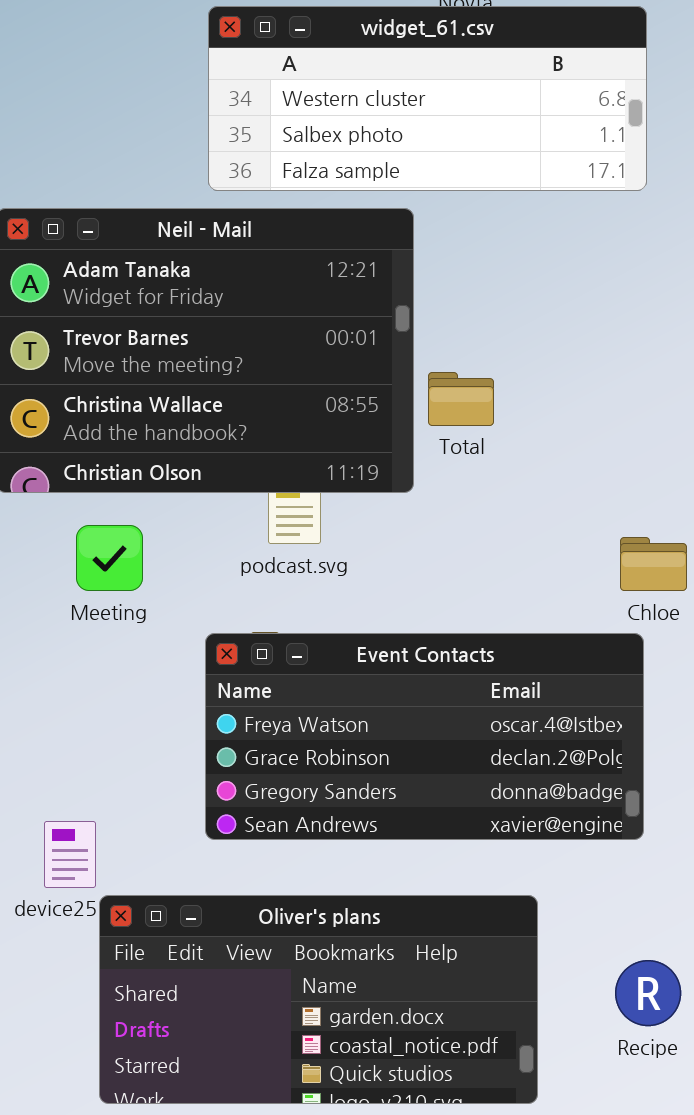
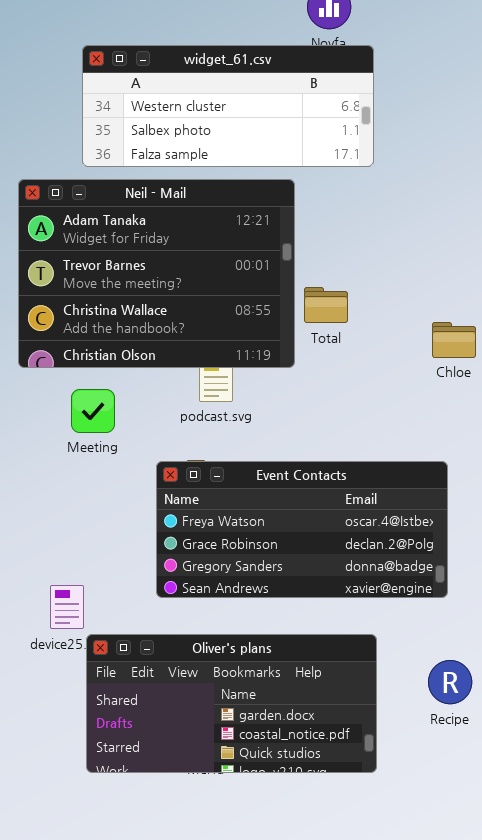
widget_61.csv: [208,6,647,191] -> [82,45,374,167], moved
Chloe: [620,537,687,591] -> [432,322,476,358], moved
Recipe: [615,960,681,1026] -> [428,660,472,704], moved

